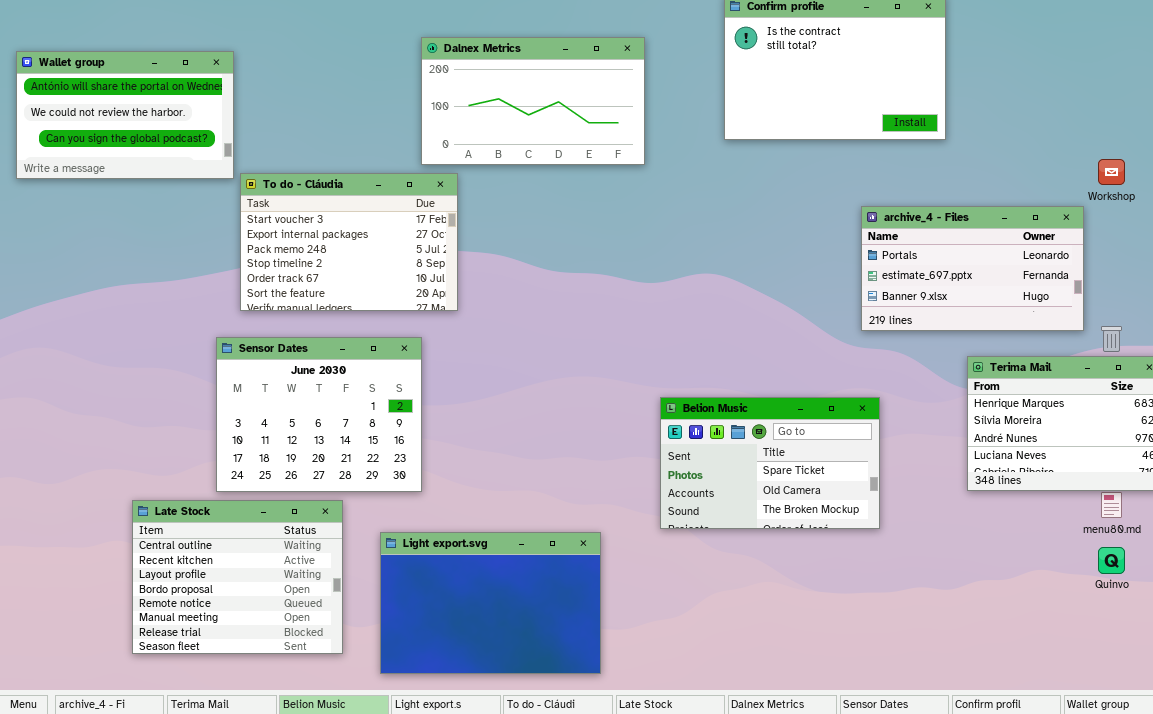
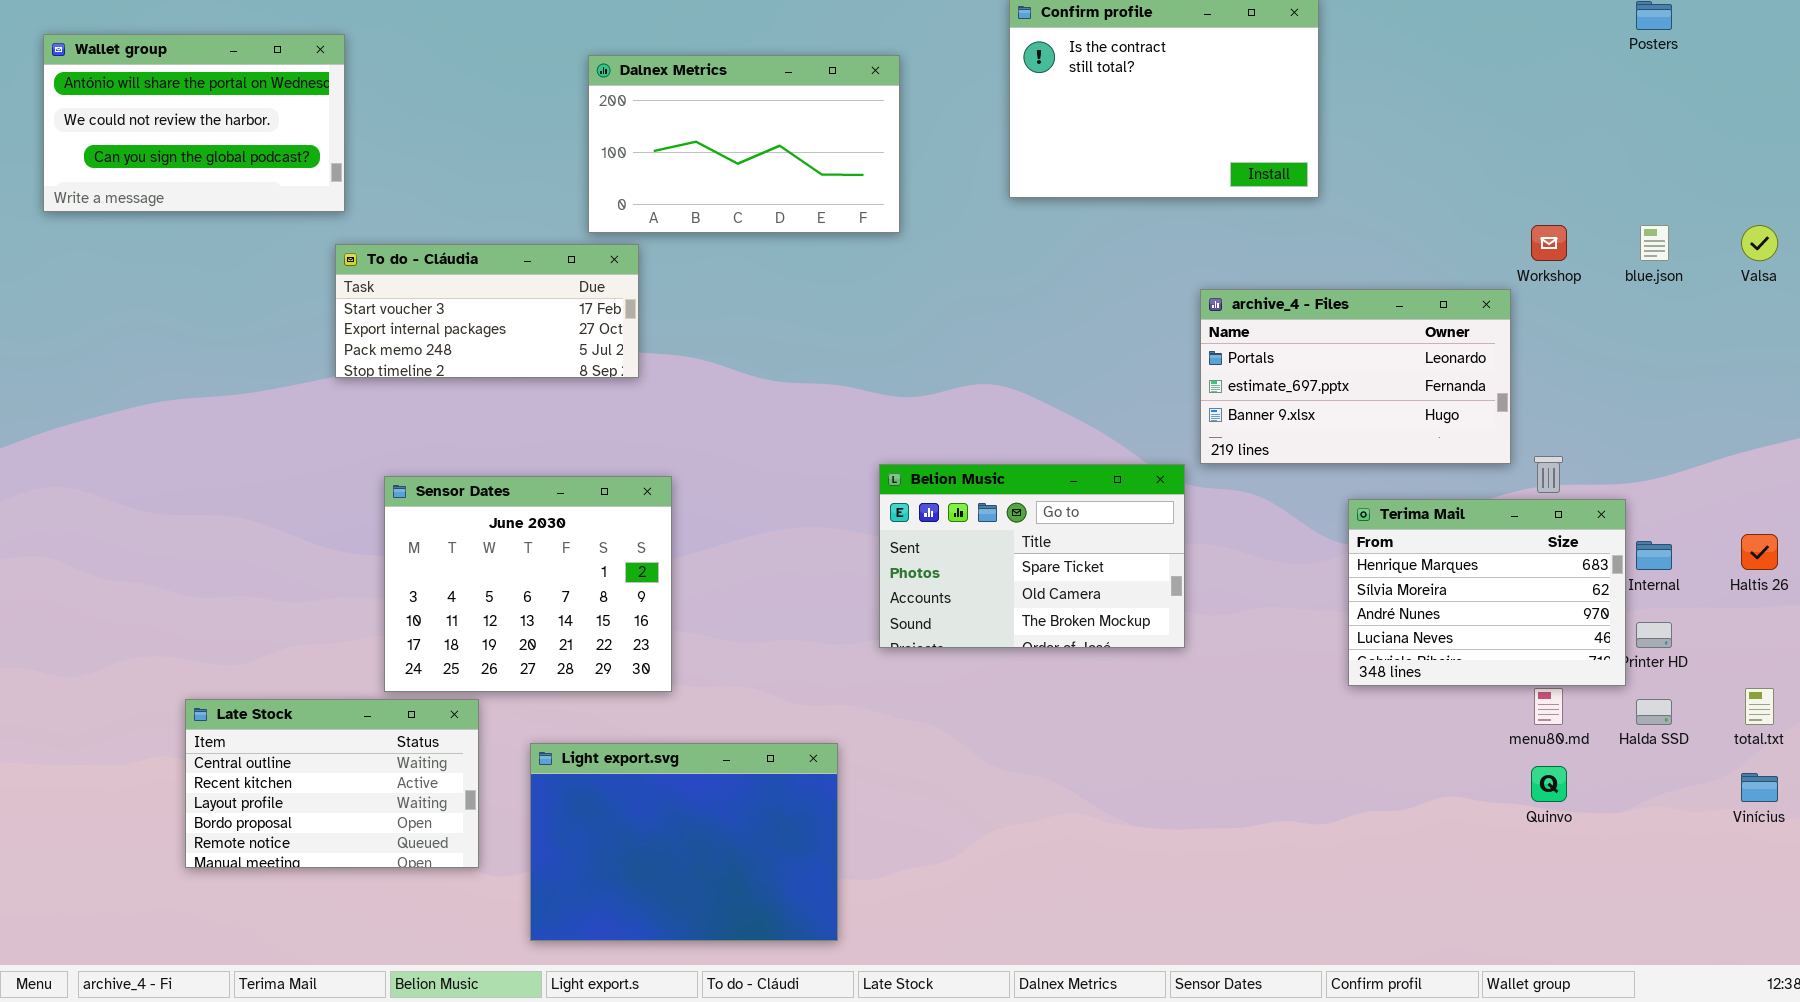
Wallet group: [16,51,234,179] -> [43,34,345,212], moved
To do - Cláudia: [240,173,458,311] -> [335,244,639,378], resized
Sensor Dates: [216,337,422,492] -> [384,476,672,692], moved
Belion Music: [660,397,880,529] -> [879,464,1185,648], moved
Late Stock: [132,500,343,654] -> [185,699,479,868], resized

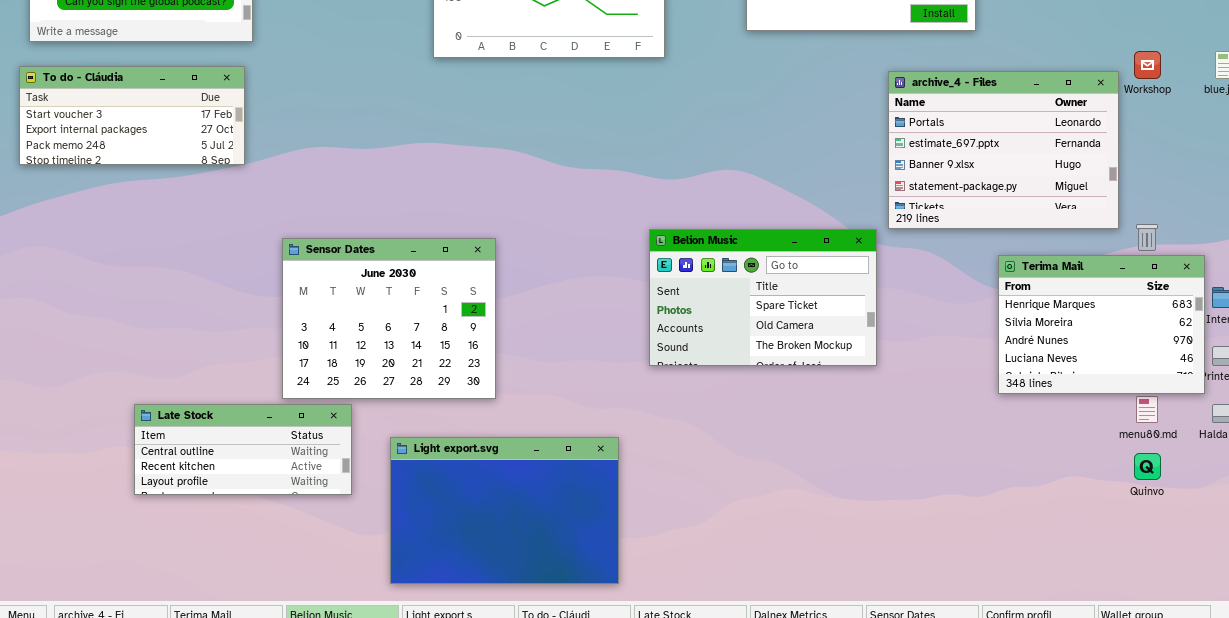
To do - Cláudia: [335,244,639,378] -> [19,66,245,165], moved
archive_4 - Files: [1200,289,1511,464] -> [888,71,1119,229], resized
Late Stock: [185,699,479,868] -> [134,404,352,495], resized

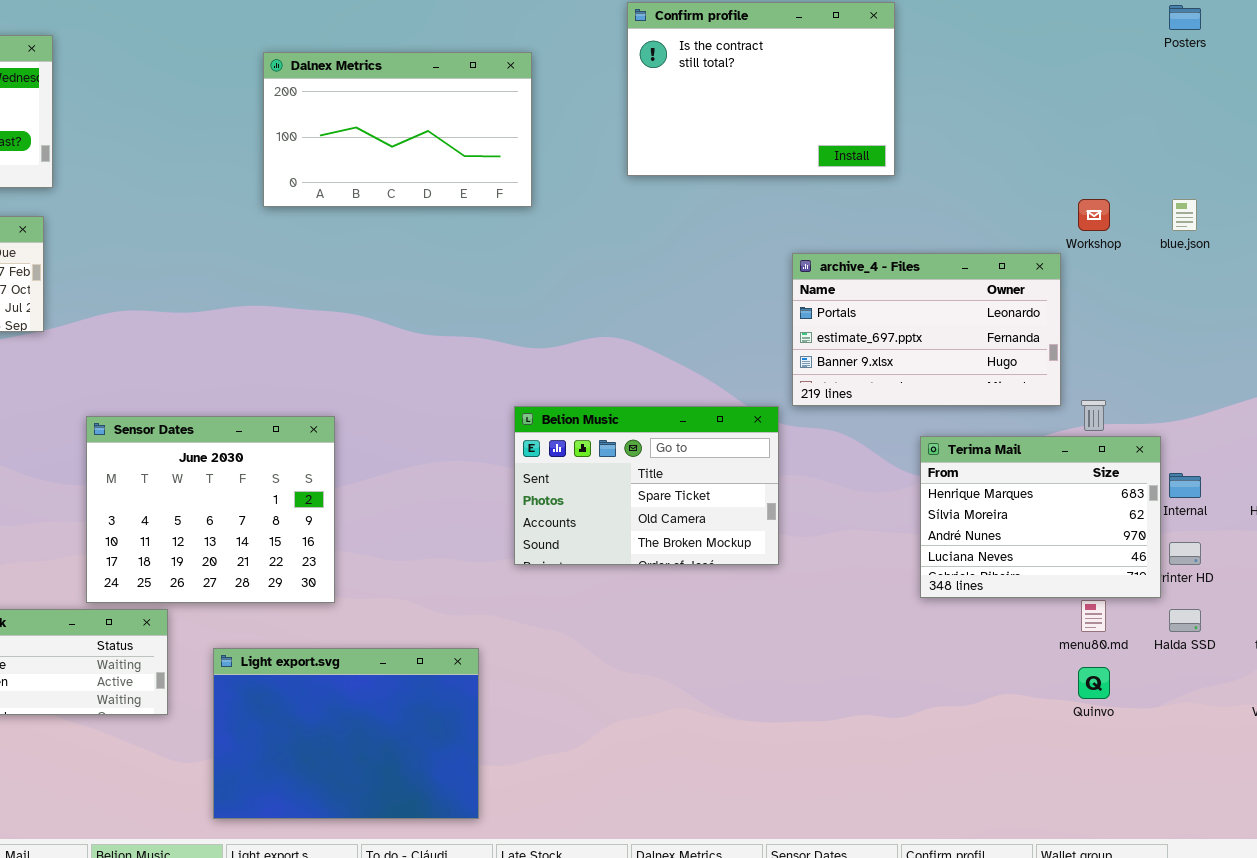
archive_4 - Files: [888,71,1119,229] -> [792,253,1061,406], resized

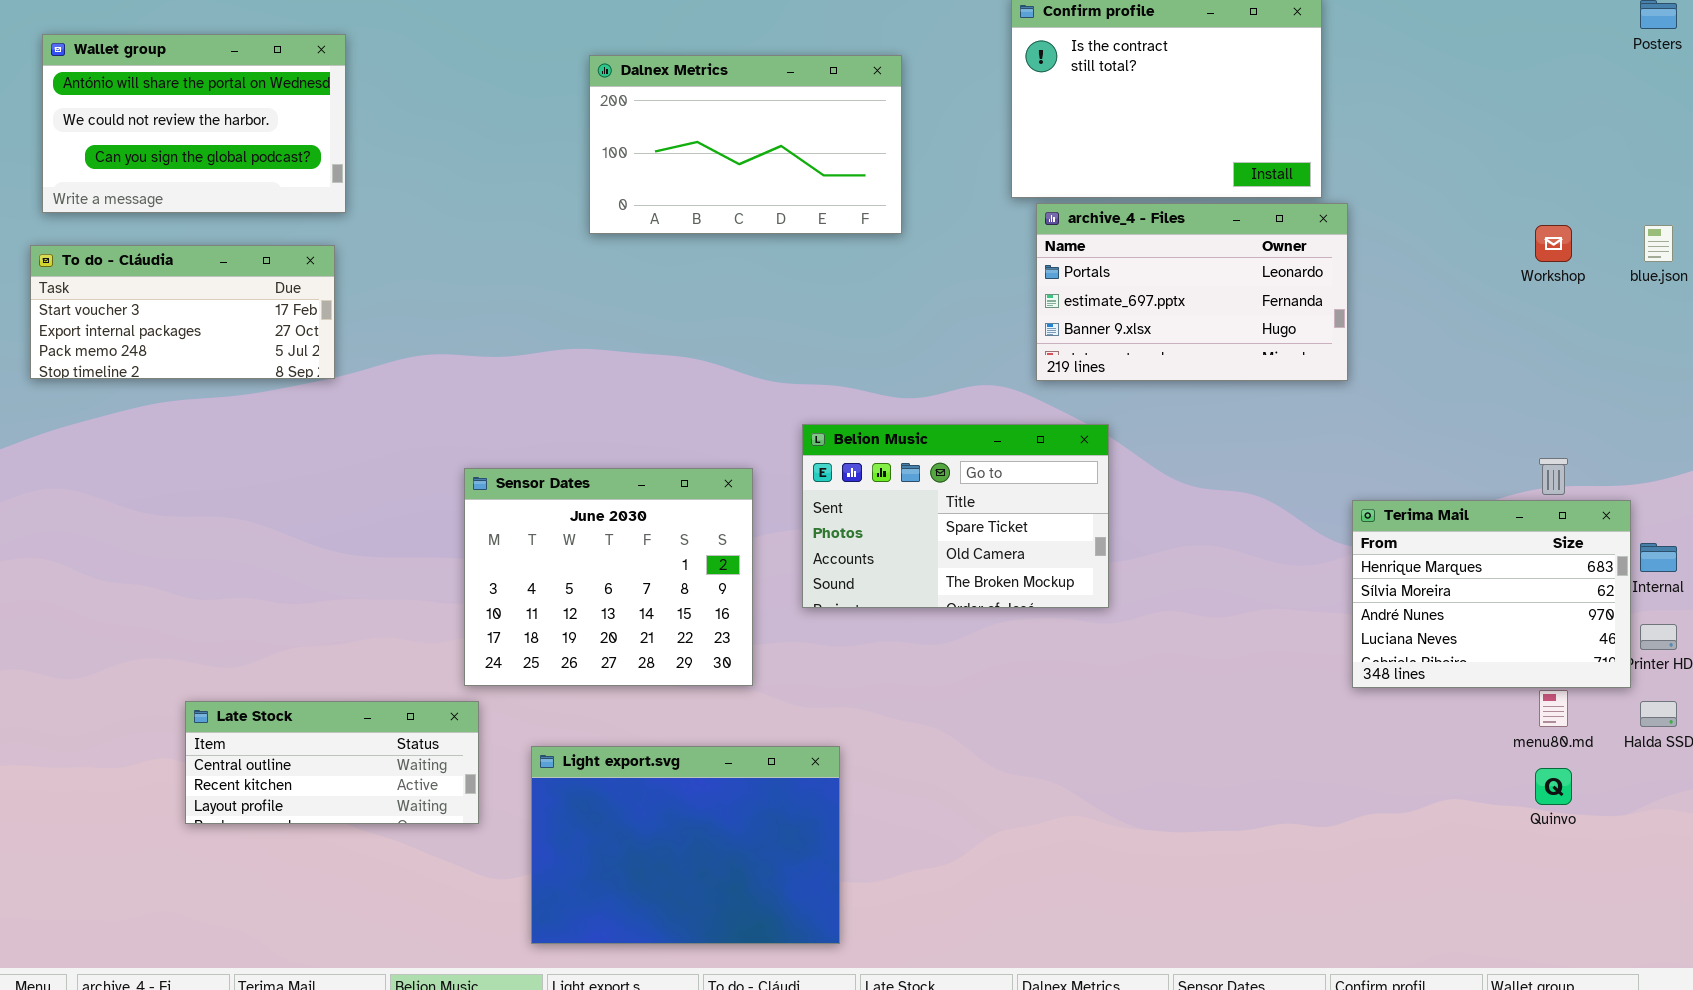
archive_4 - Files: [792,253,1061,406] -> [1036,203,1348,381], moved
Belion Music: [514,406,779,565] -> [802,424,1109,608], moved
Sensor Dates: [86,416,335,603] -> [464,468,753,686], moved

